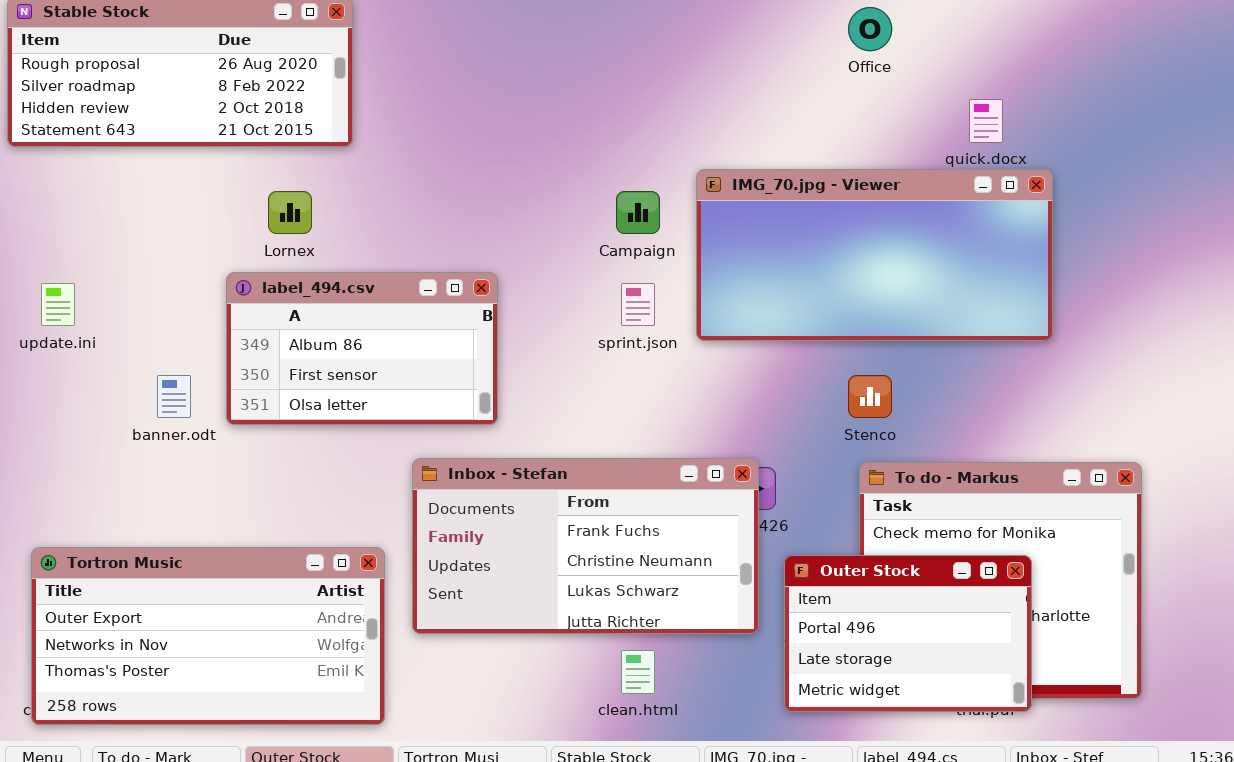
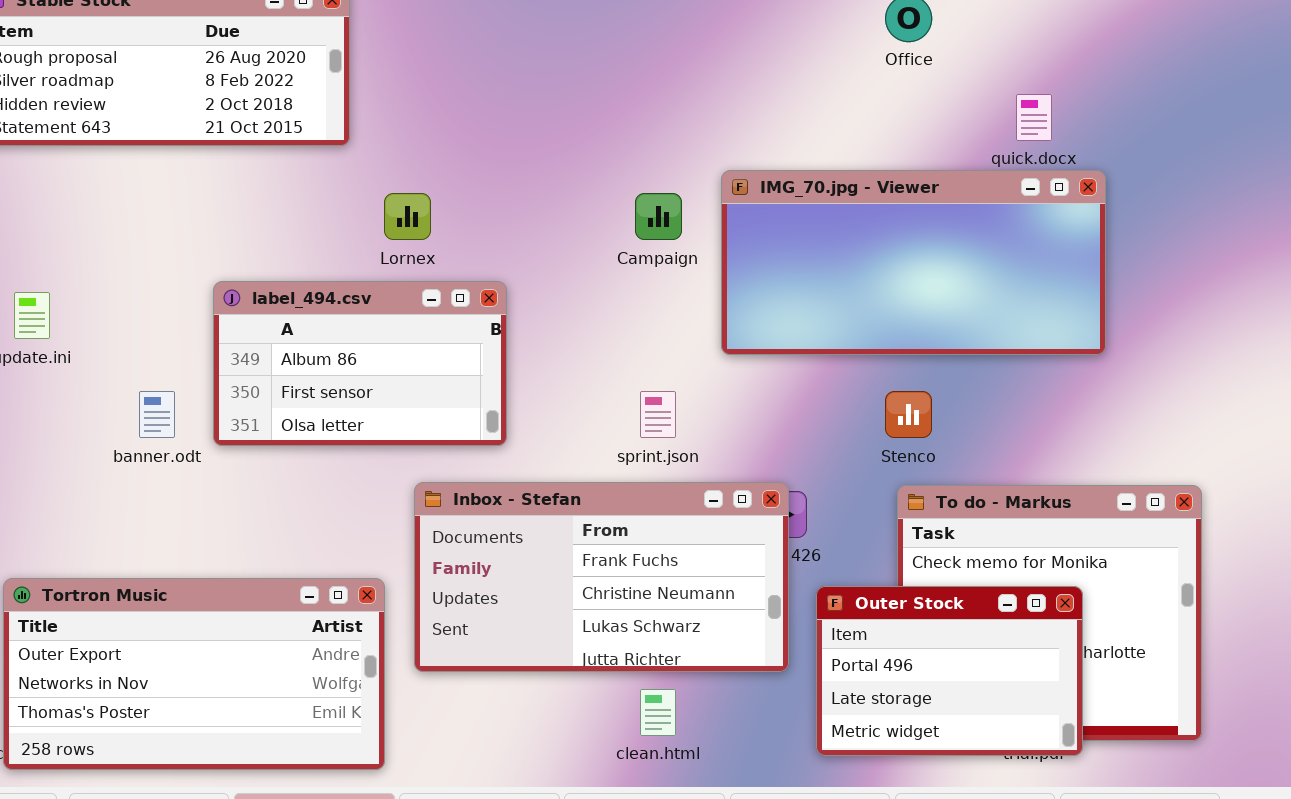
Lornex: [268,191,312,234] -> [384,193,431,240], moved
sprint.json: [621,283,655,326] -> [640,391,676,438], moved

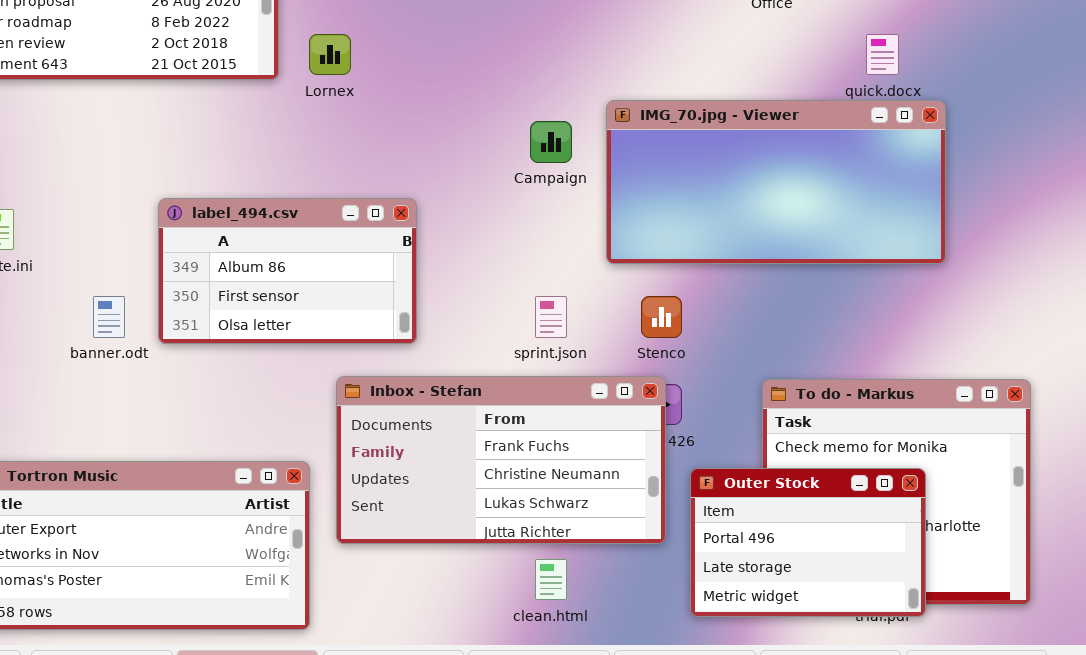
Lornex: [384,193,431,240] -> [309,34,351,75], moved
Stenco: [885,391,932,438] -> [641,296,682,338], moved

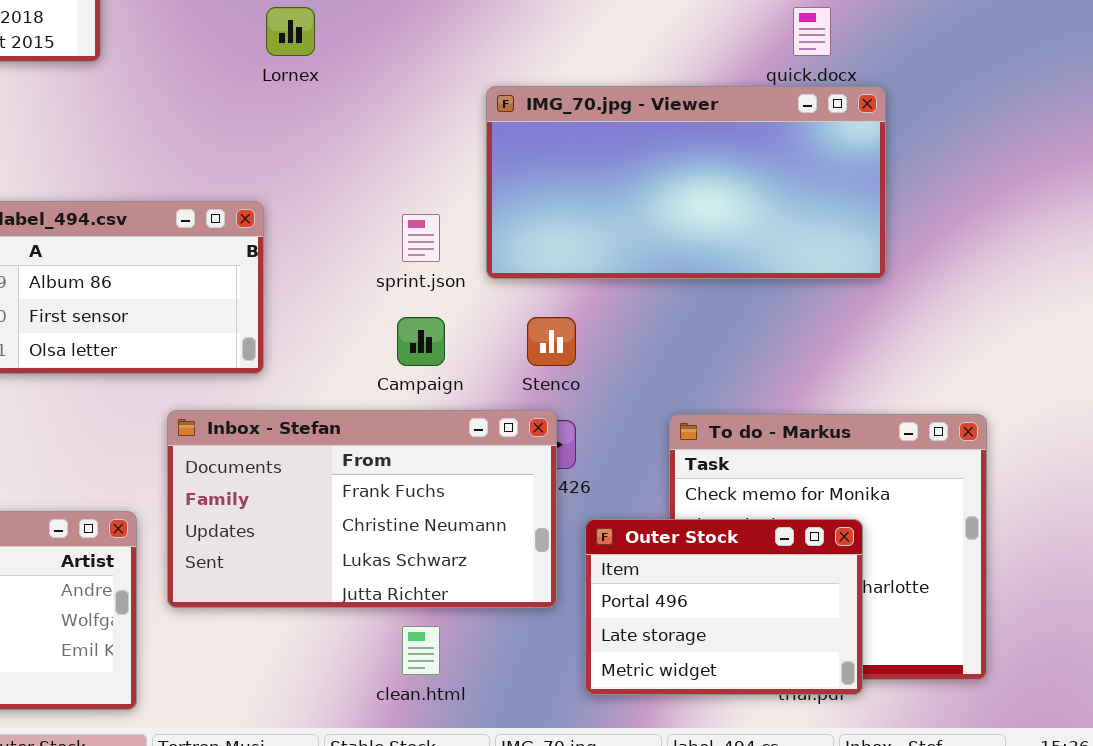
Lornex: [309,34,351,75] -> [266,7,315,56], moved
Campaign: [530,121,572,163] -> [397,317,445,366], moved
sprint.json: [535,296,567,338] -> [402,214,440,262], moved

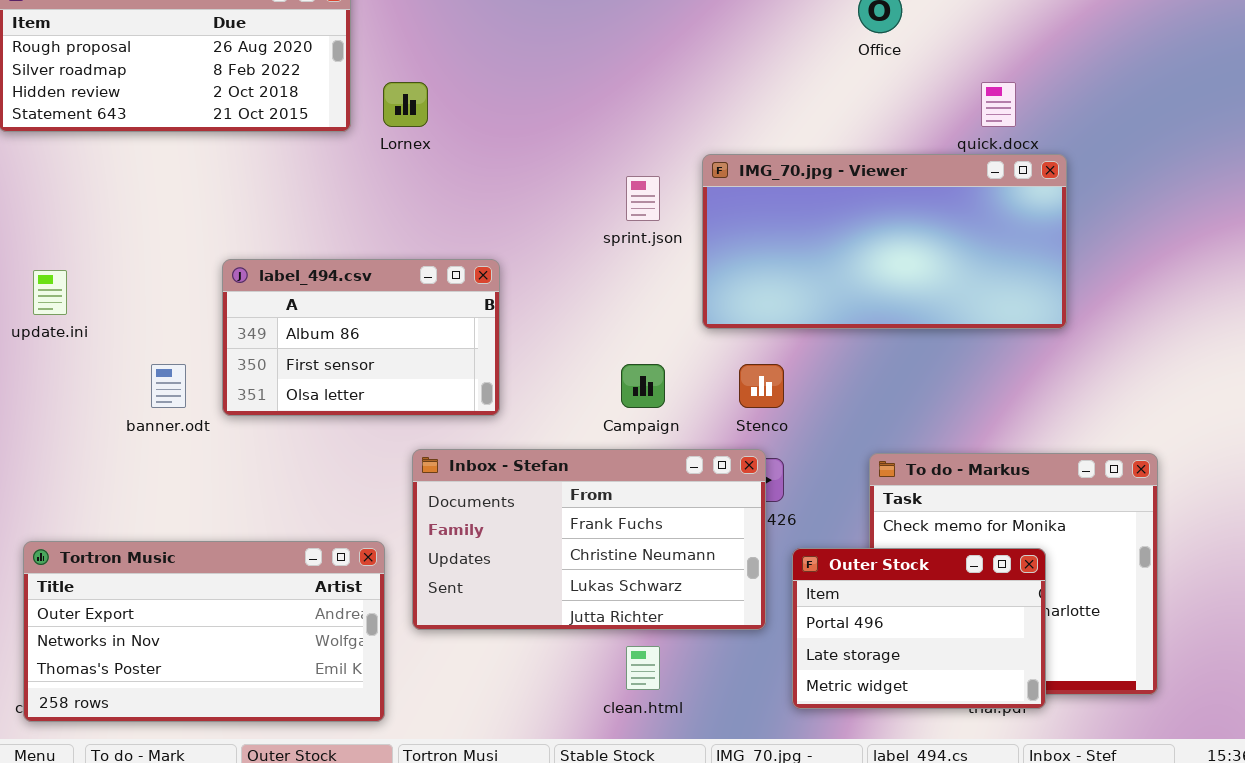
Lornex: [266,7,315,56] -> [383,82,428,127], moved
sprint.json: [402,214,440,262] -> [626,176,660,221], moved

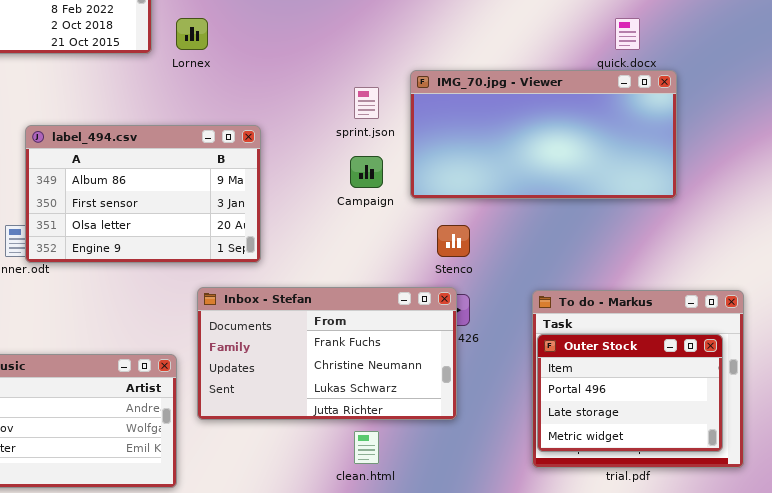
label_494.csv: [222,259,500,416] -> [25,125,261,263], resized
Campaign: [621,364,665,408] -> [350,156,383,188], moved
Outer Stock: [792,548,1046,709] -> [537,334,723,452], moved

